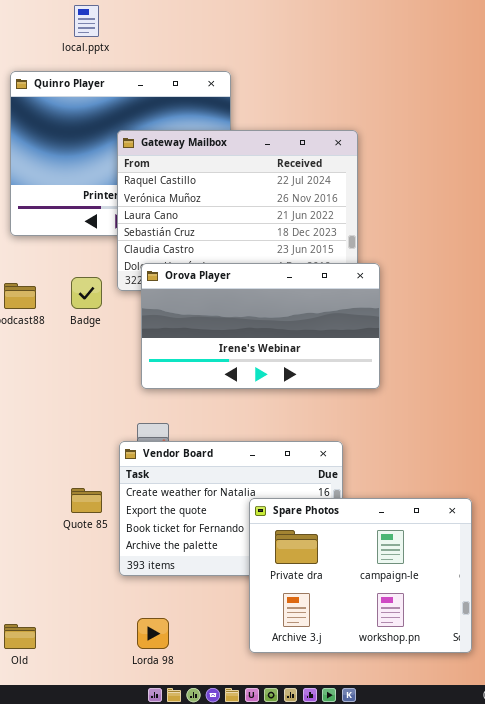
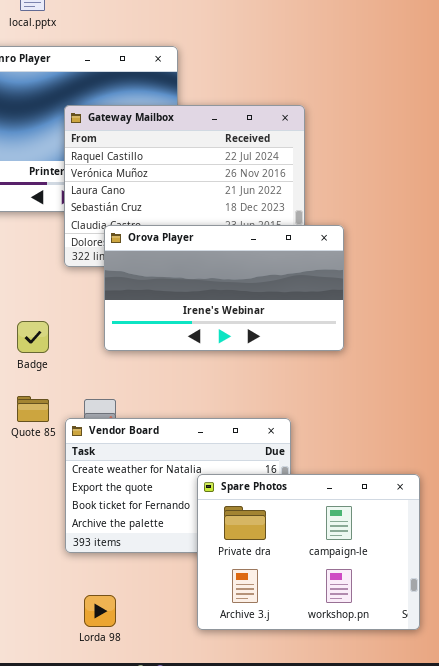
Orova Player: [141,263,380,389] -> [104,225,344,351], moved
Badge: [71,277,102,309] -> [17,321,49,353], moved
Quote 85: [71,488,102,513] -> [17,396,49,422], moved

